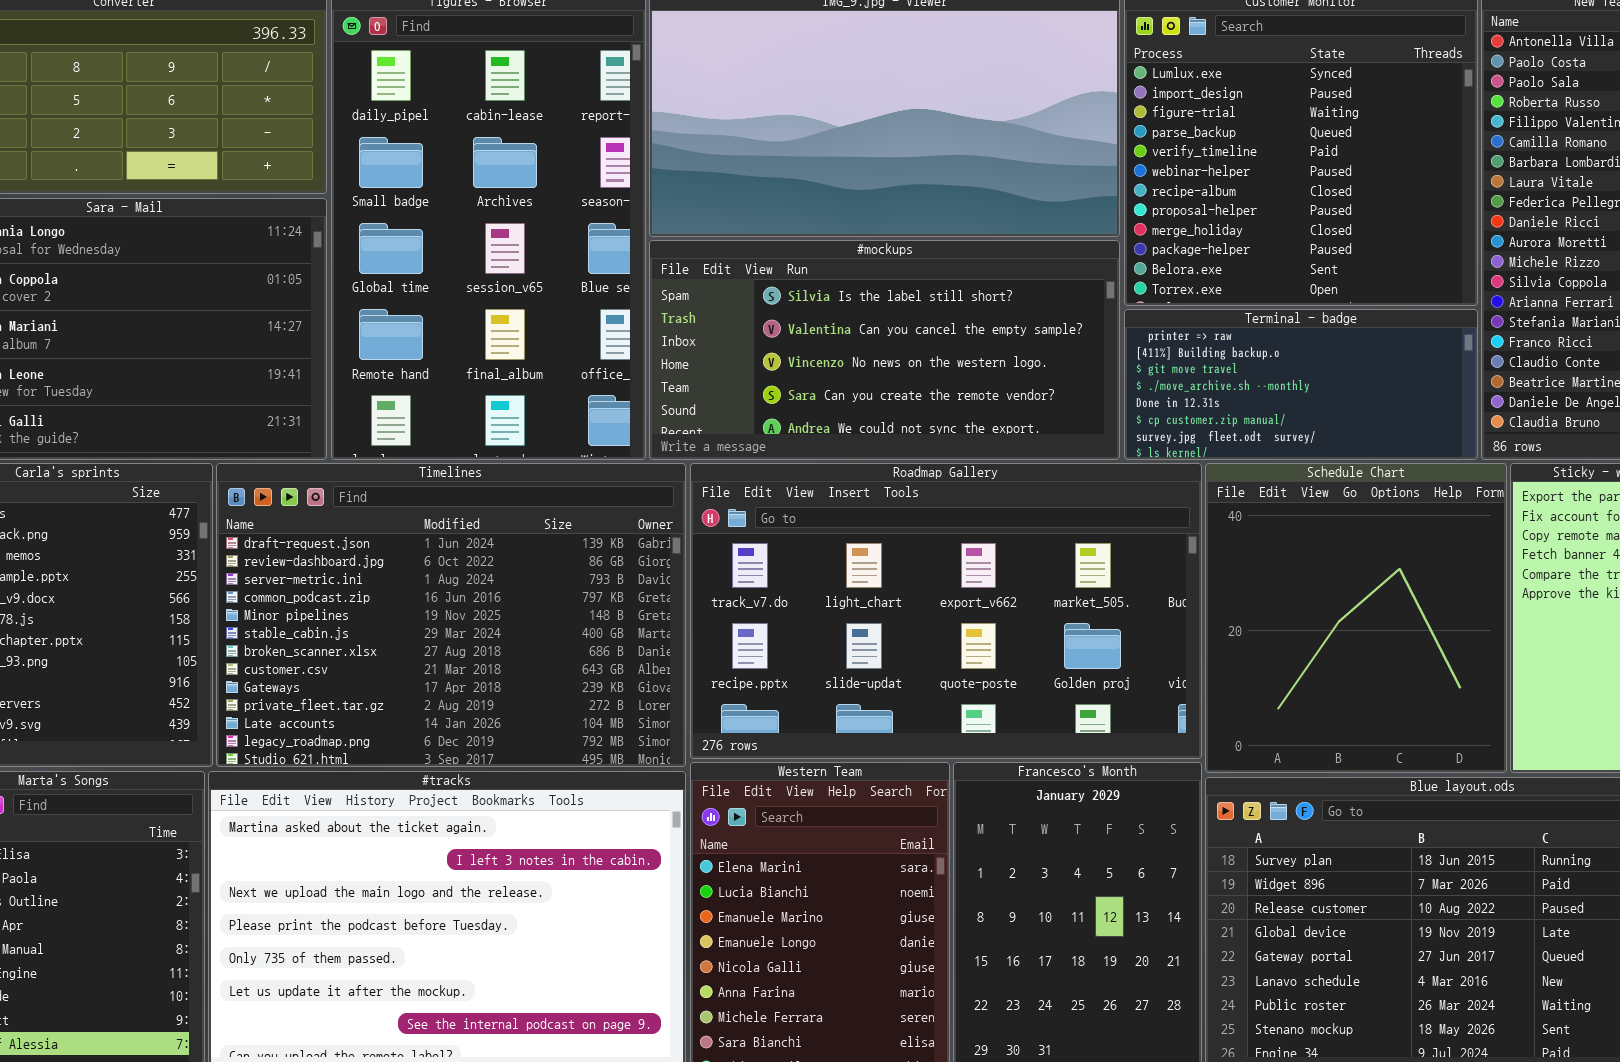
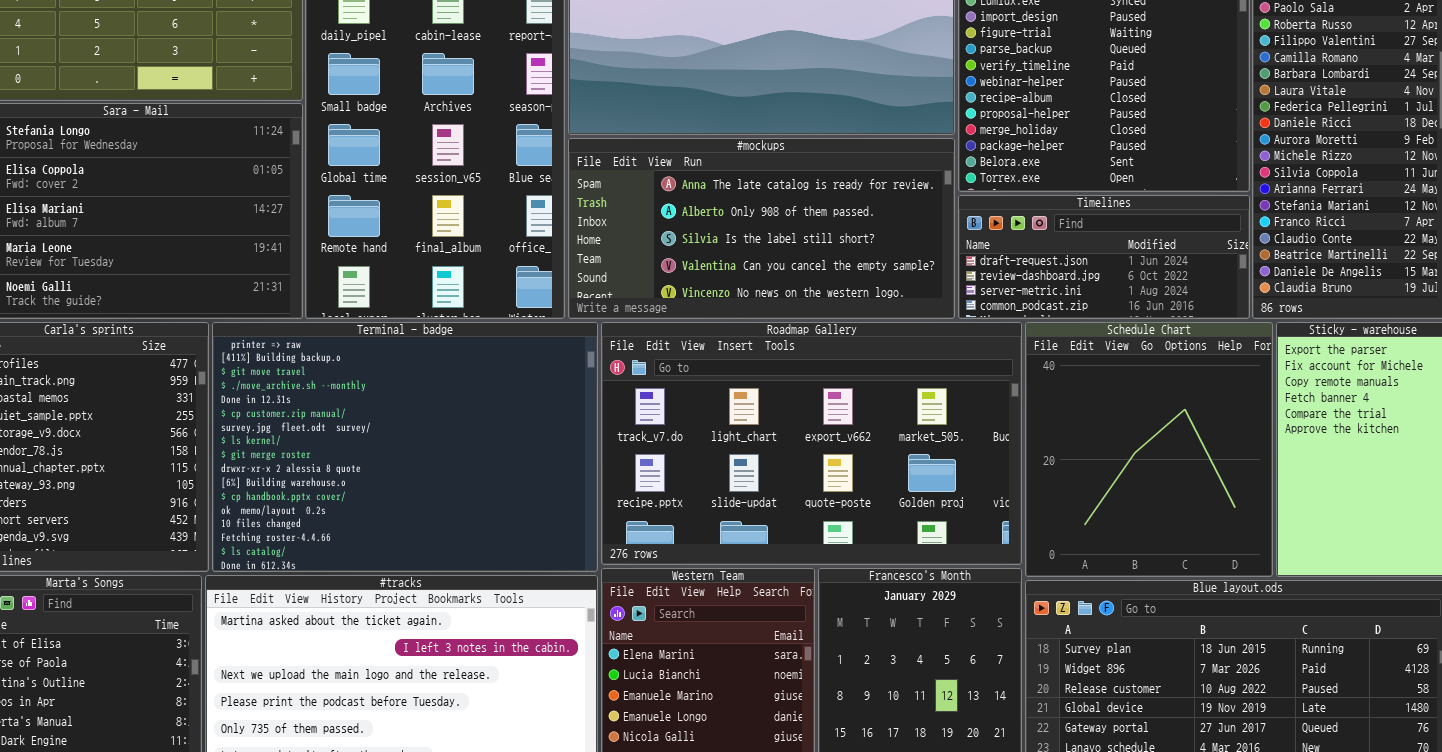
#mockups: [649,240,1120,460] -> [568,138,955,319], scrolled up 2 rows
Terminal - badge: [1124,309,1478,460] -> [212,322,598,572], moved, resized
Timelines: [216,463,686,767] -> [958,195,1250,319], moved, resized

